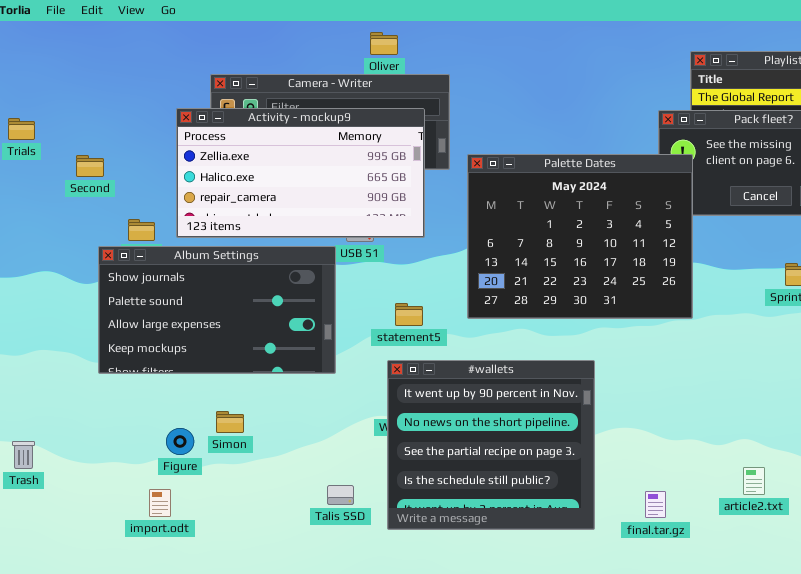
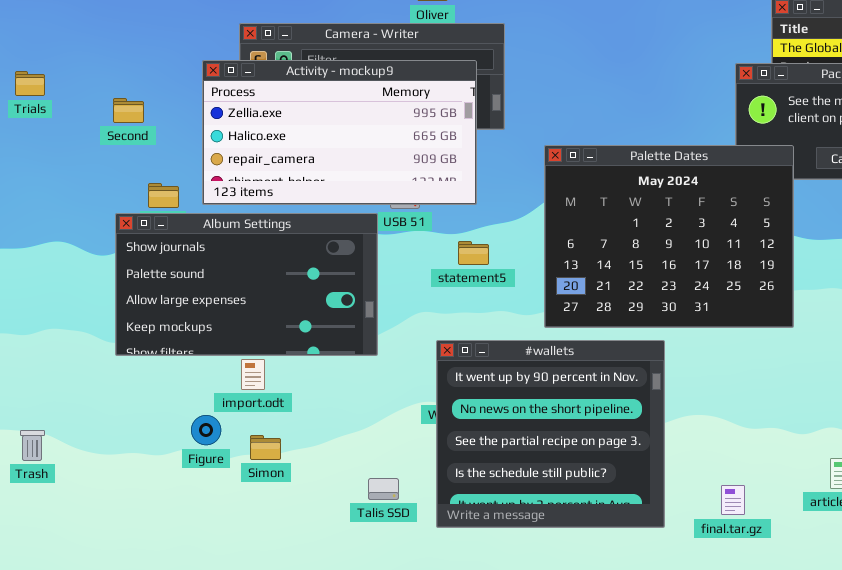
Palette Dates: [467,154,693,319] -> [544,145,794,328], moved
Second: [76,155,104,177] -> [113,98,144,123], moved
statement5: [395,303,423,326] -> [458,241,489,265], moved
Simon: [216,411,244,433] -> [250,435,281,460], moved
import.odt: [149,489,171,517] -> [241,359,265,390], moved

